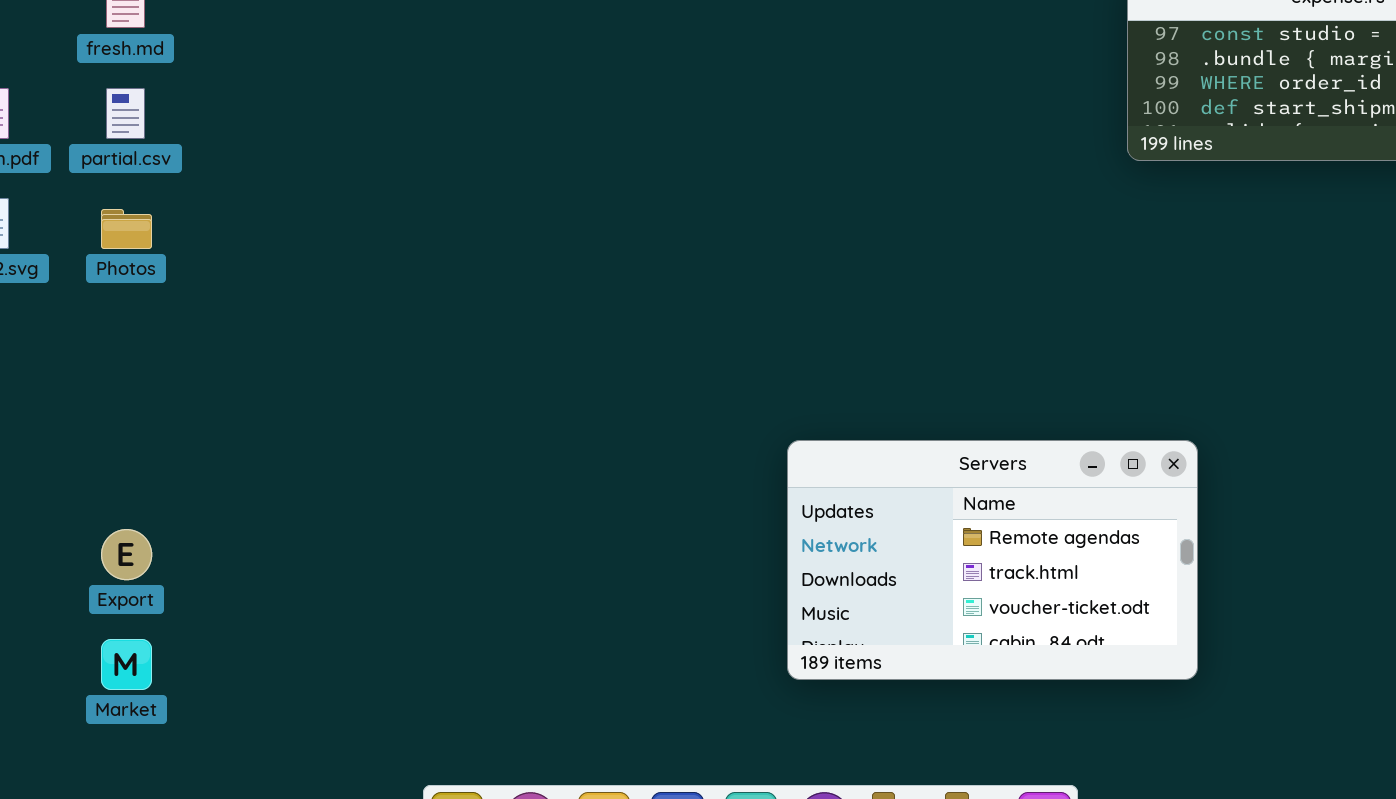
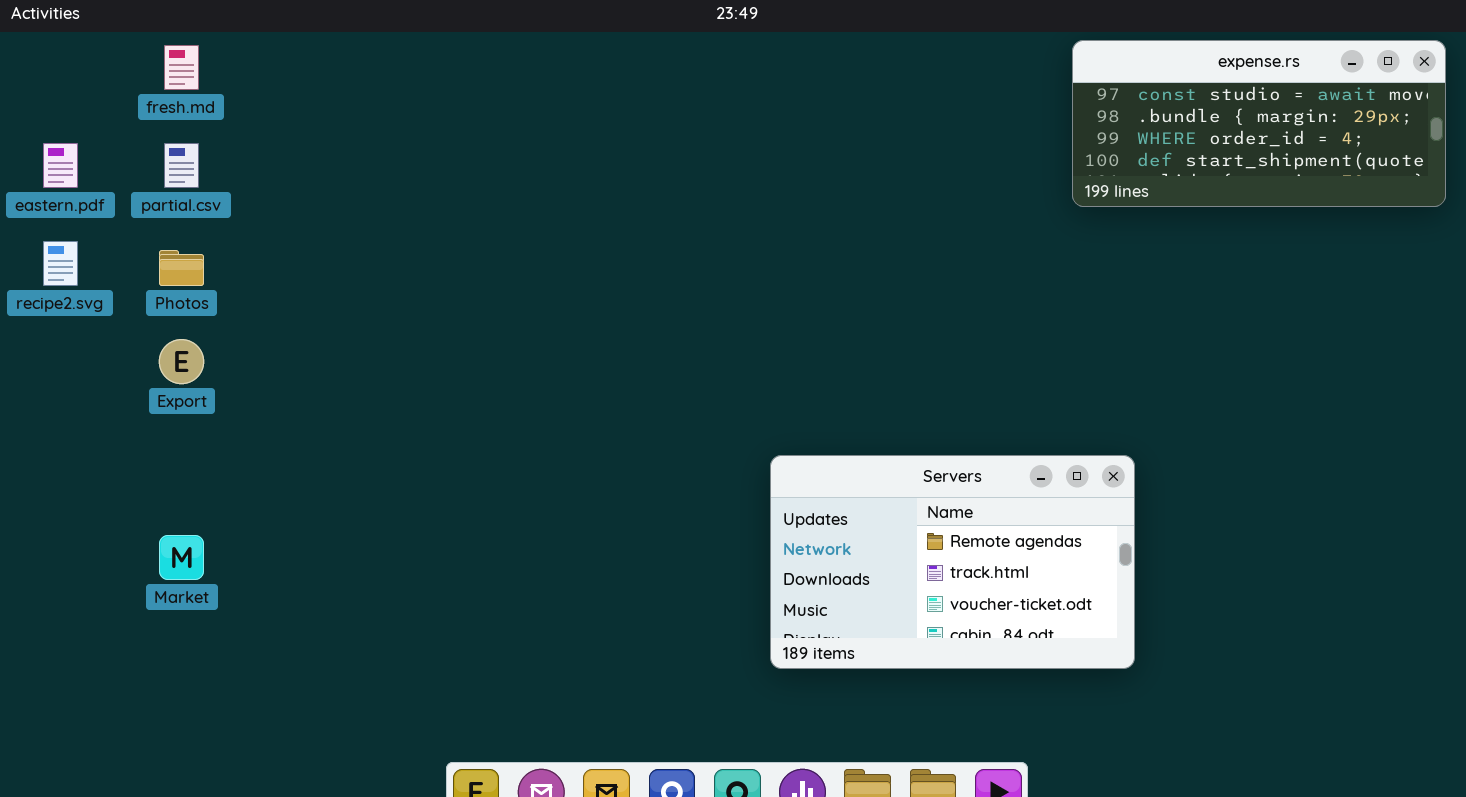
Export: [101,529,152,580] -> [159,339,204,384], moved
Market: [101,639,152,690] -> [159,535,204,580], moved

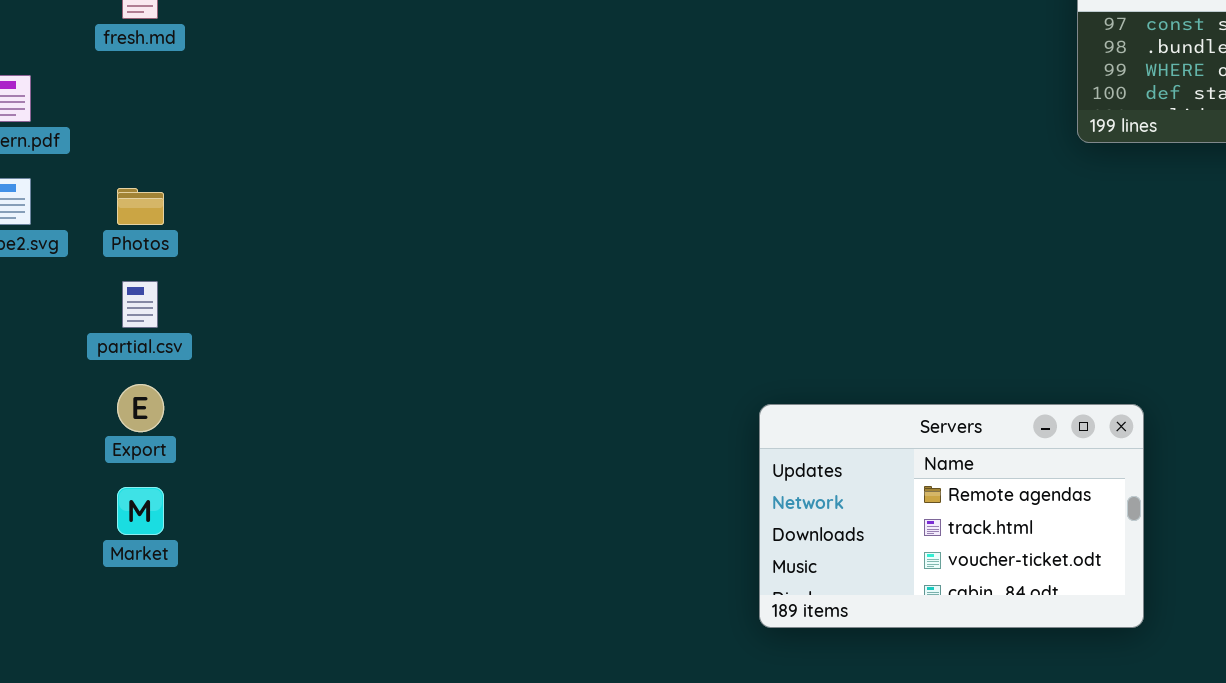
partial.csv: [164,143,199,188] -> [122,281,158,328], moved
Export: [159,339,204,384] -> [117,384,164,432], moved

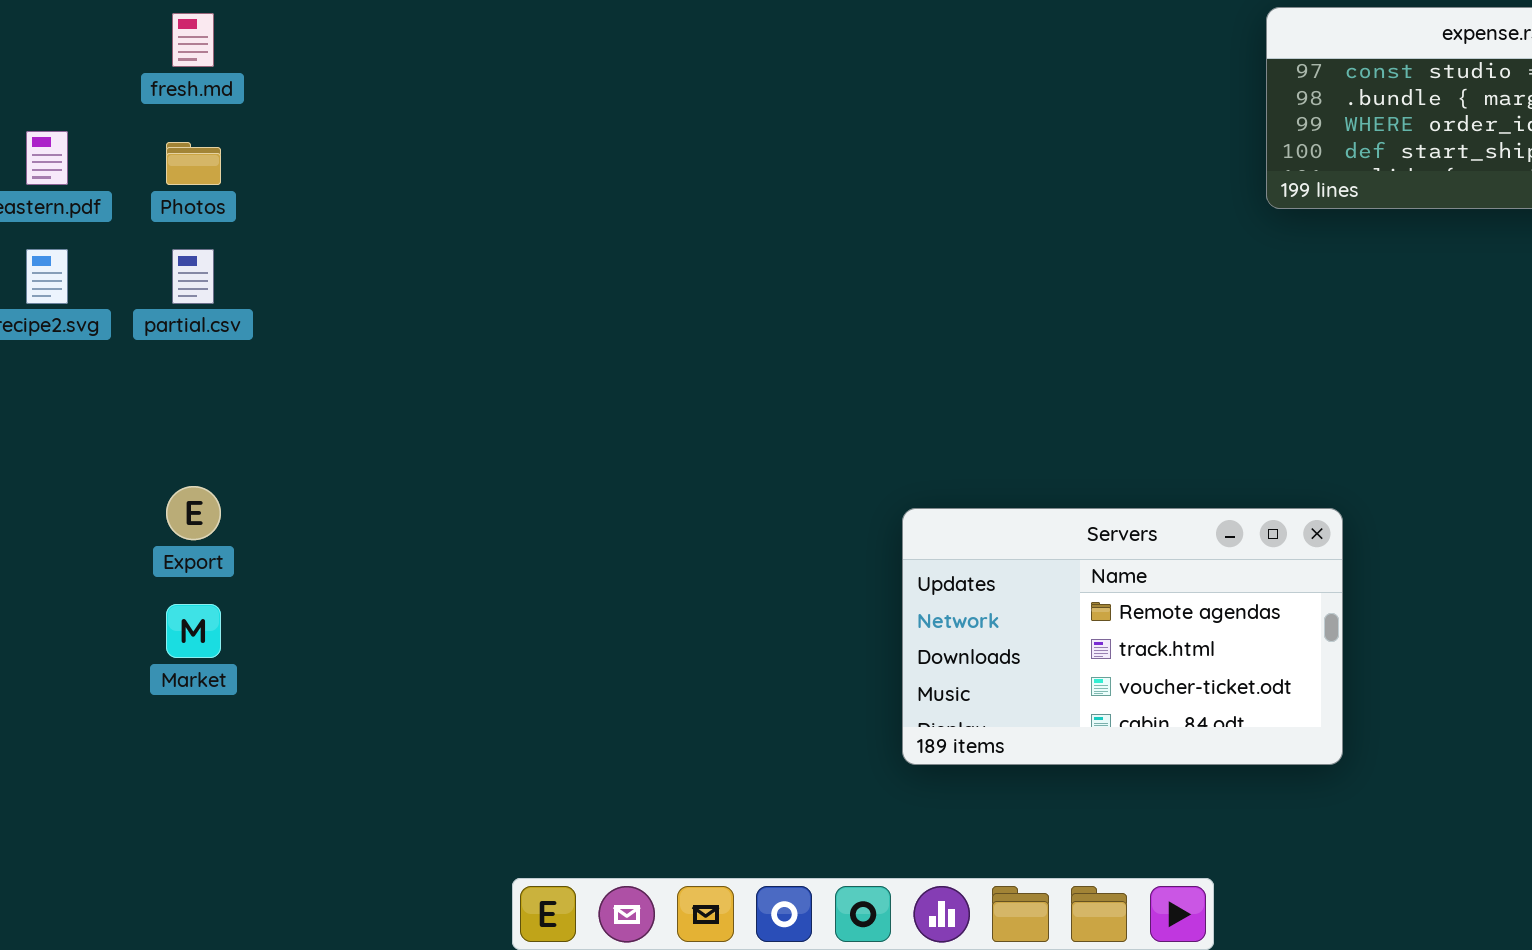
Photos: [117,188,164,225] -> [166,142,221,185], moved
partial.csv: [122,281,158,328] -> [172,249,214,304], moved

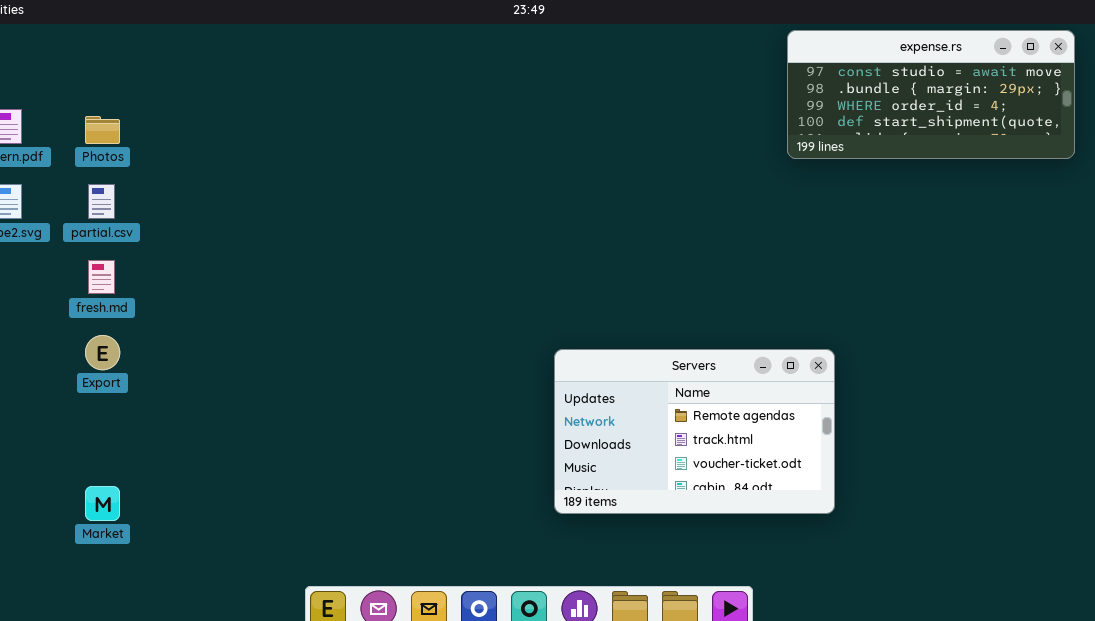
fresh.md: [172,13,214,67] -> [88,260,115,294], moved
Market: [166,604,221,658] -> [85,486,120,521], moved

